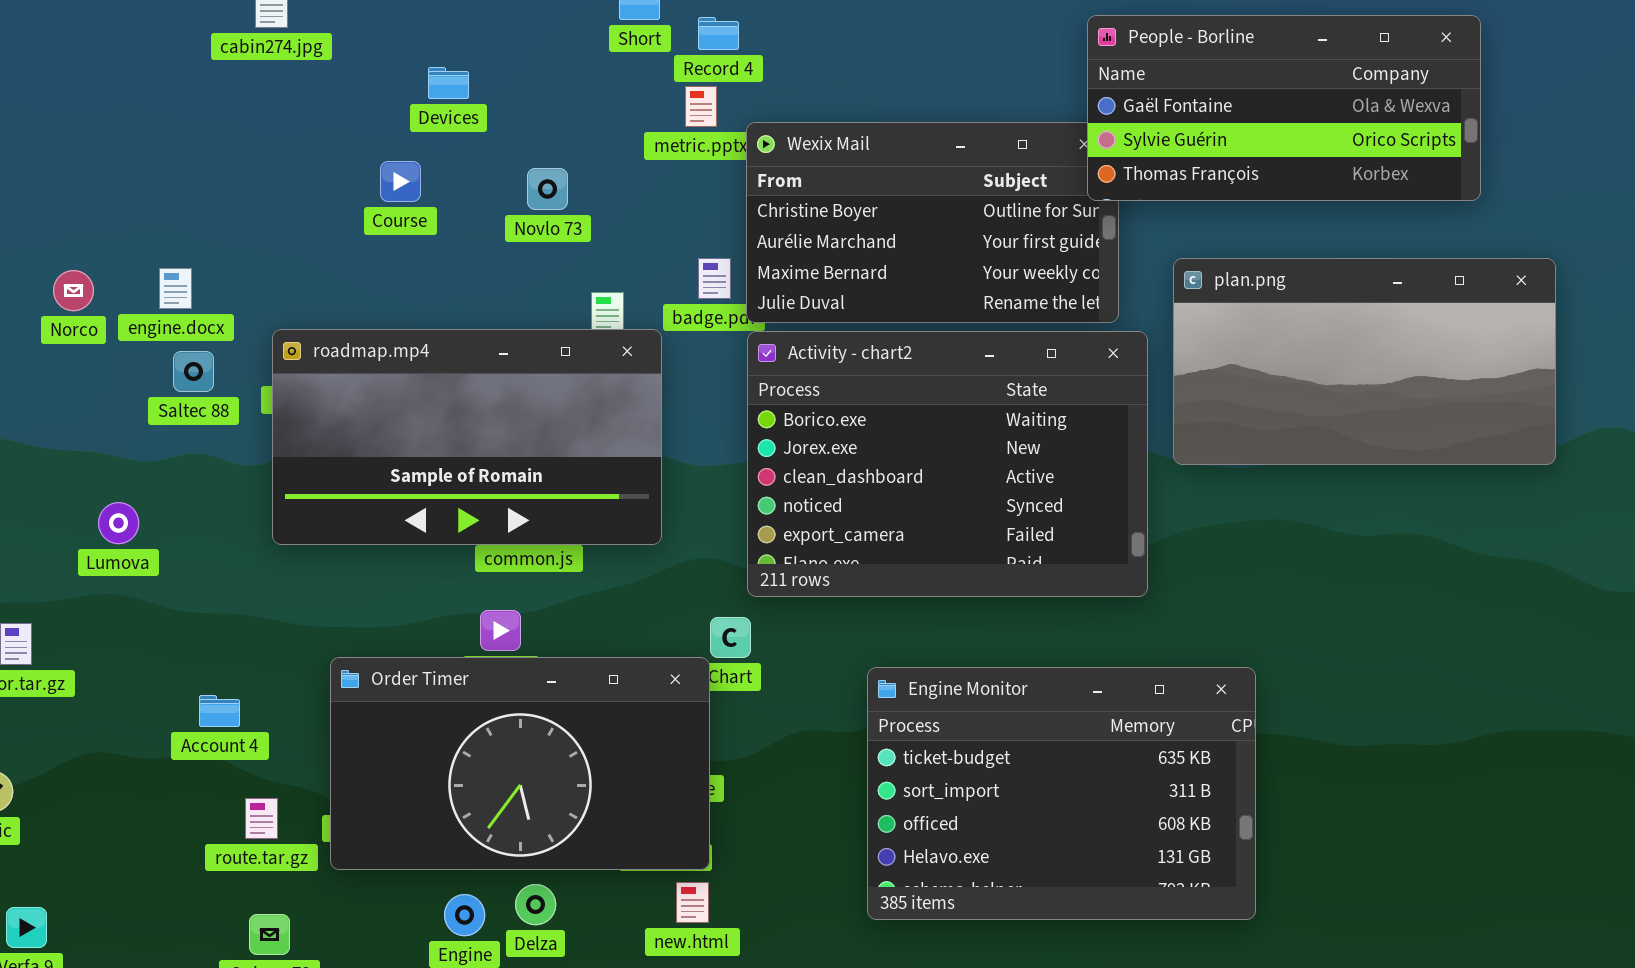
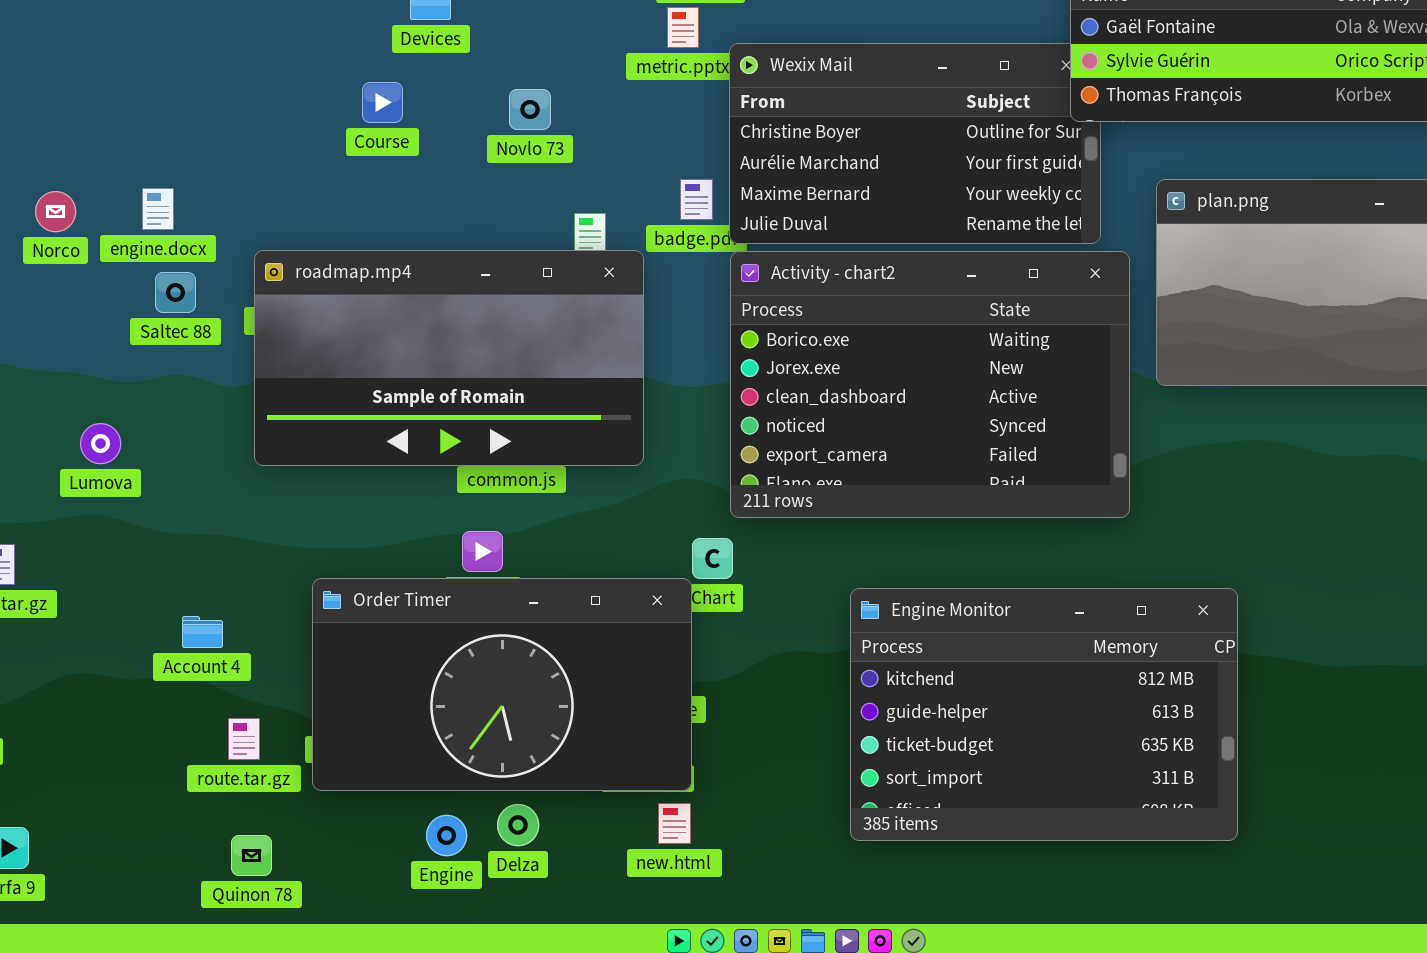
Engine Monitor: [867,667,1256,920] -> [850,588,1238,841], scrolled up 2 rows

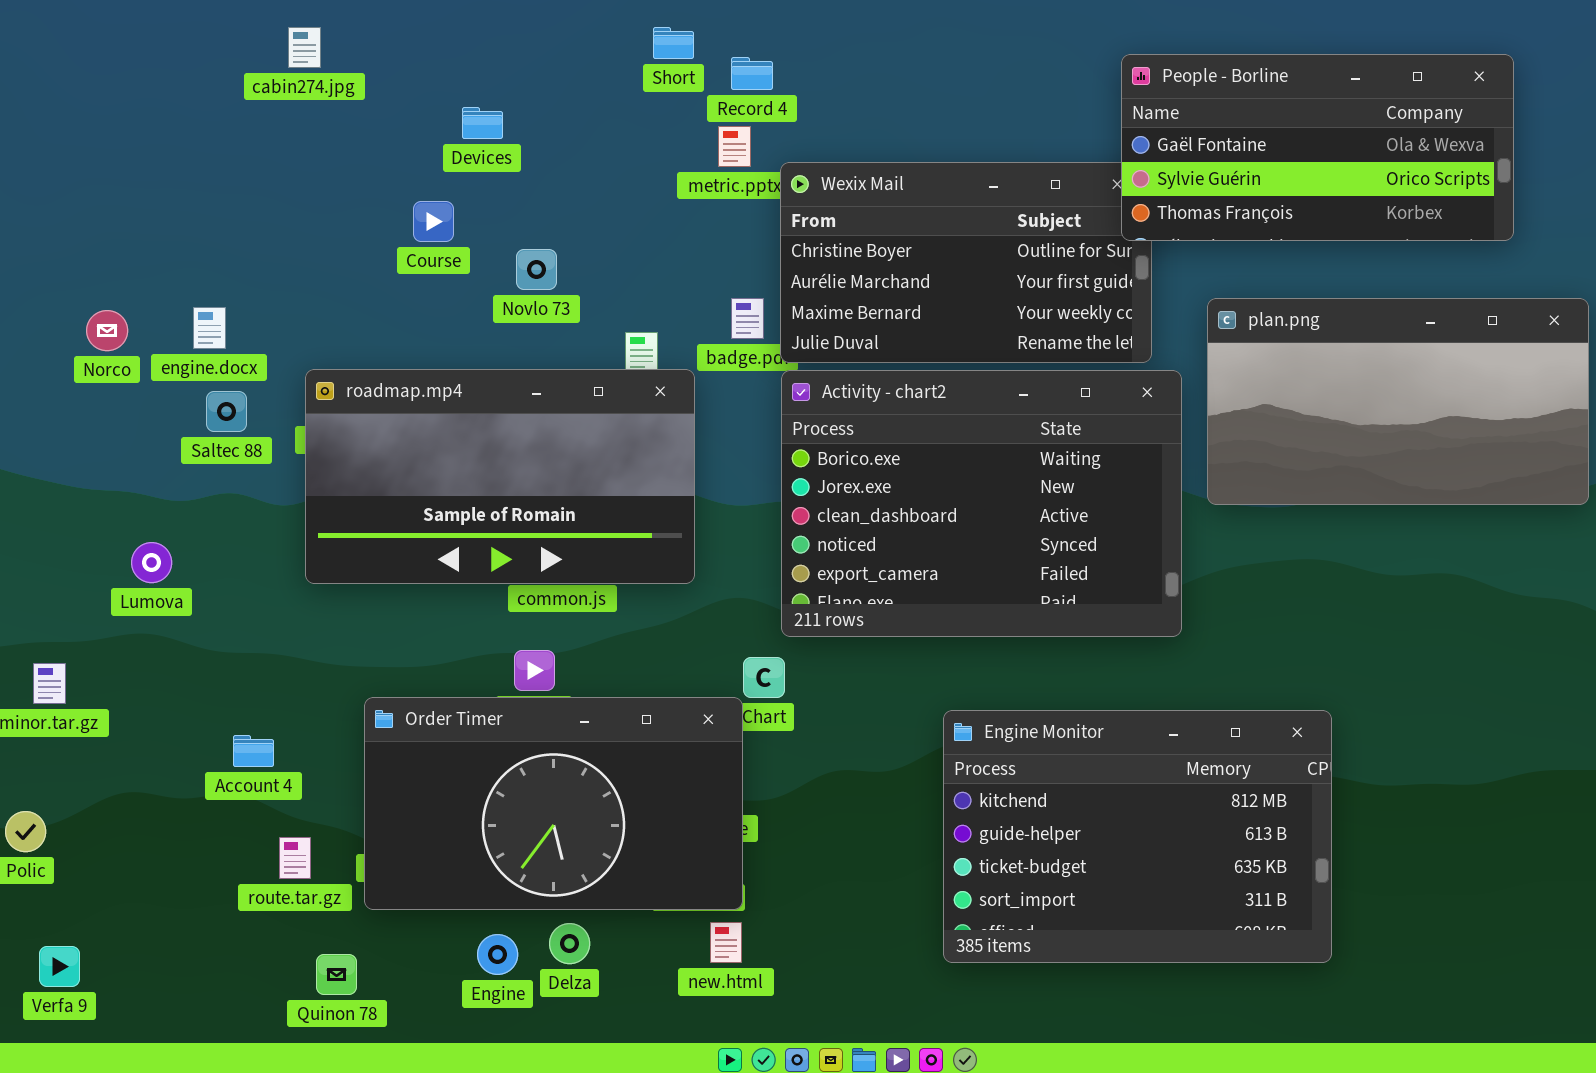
Novlo 73: [509,89,551,130] -> [516,249,557,290], moved
Engine Monitor: [850,588,1238,841] -> [943,710,1332,963], moved
Quinon 78: [231,835,272,876] -> [316,954,357,995], moved

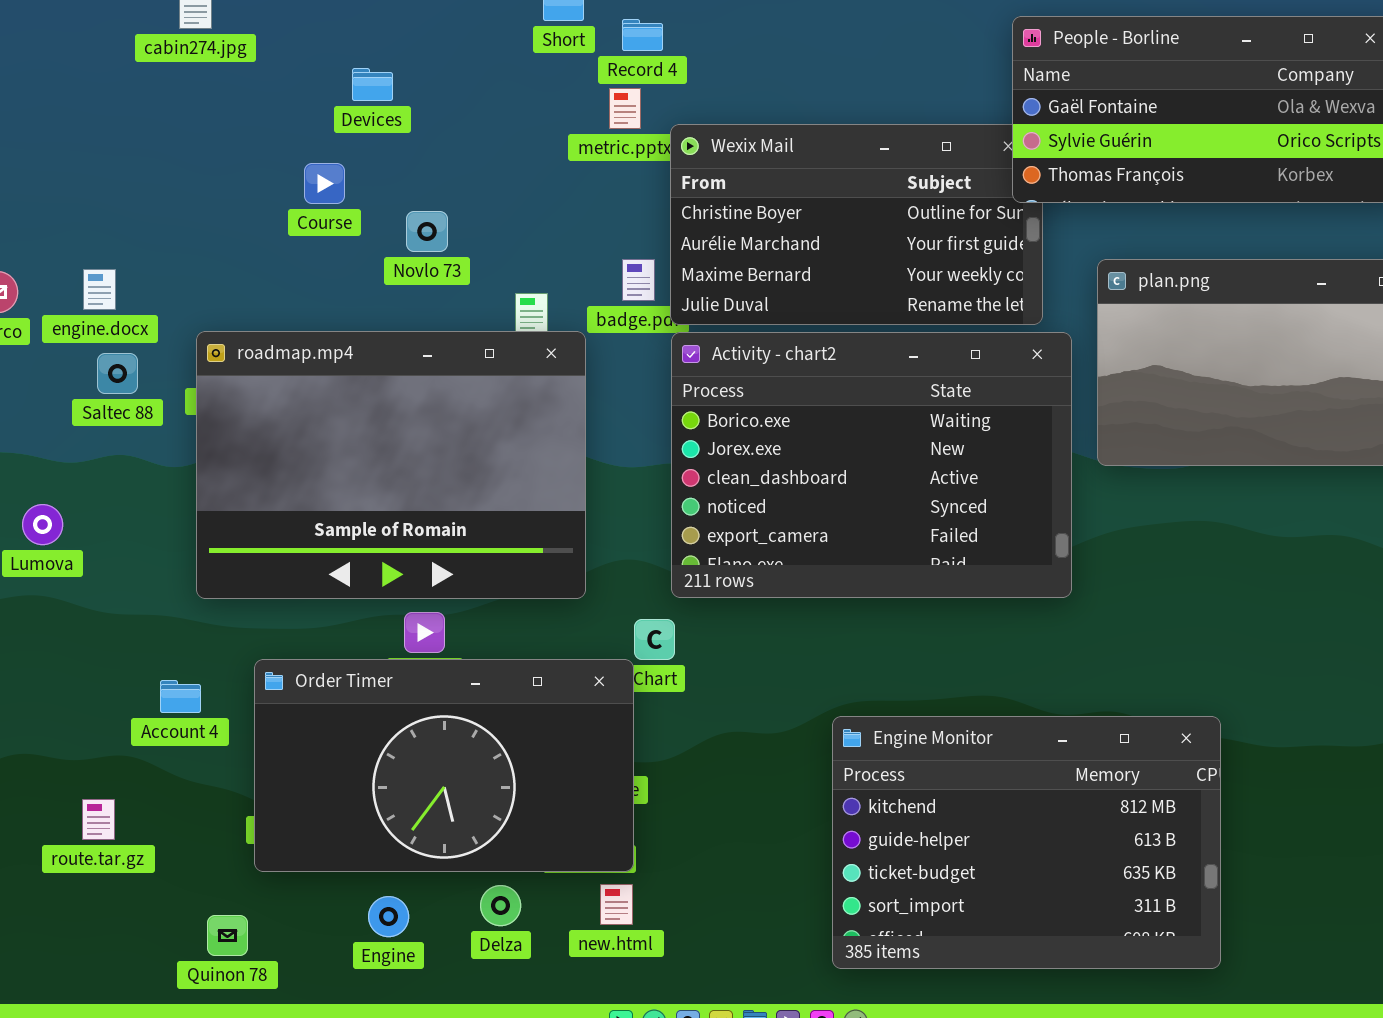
roadmap.mp4: [305,369,695,584] -> [196,331,586,599], resized
Engine Monitor: [943,710,1332,963] -> [832,716,1221,969], moved
Account 4: [233,735,274,767] -> [160,680,201,713], moved
route.tar.gz: [279,837,311,879] -> [82,799,115,840], moved
Delza: [549,923,590,964] -> [480,885,521,926], moved

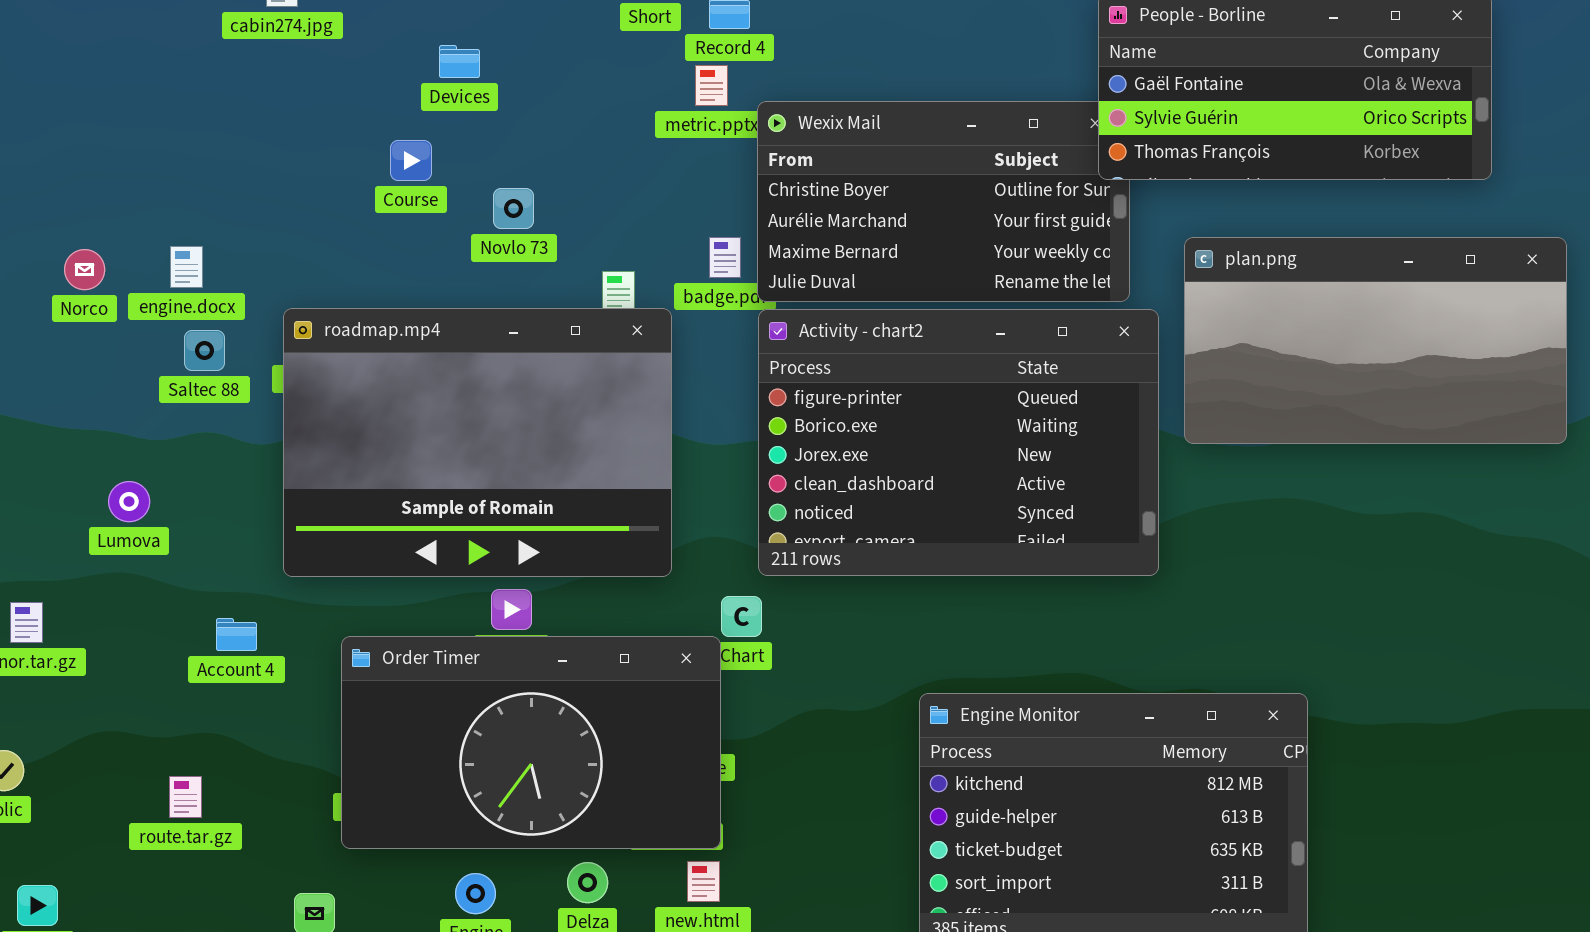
Activity - chart2: [671,332,1072,598] -> [758,309,1159,576], scrolled up 1 row
Account 4: [160,680,201,713] -> [216,618,257,651], moved

